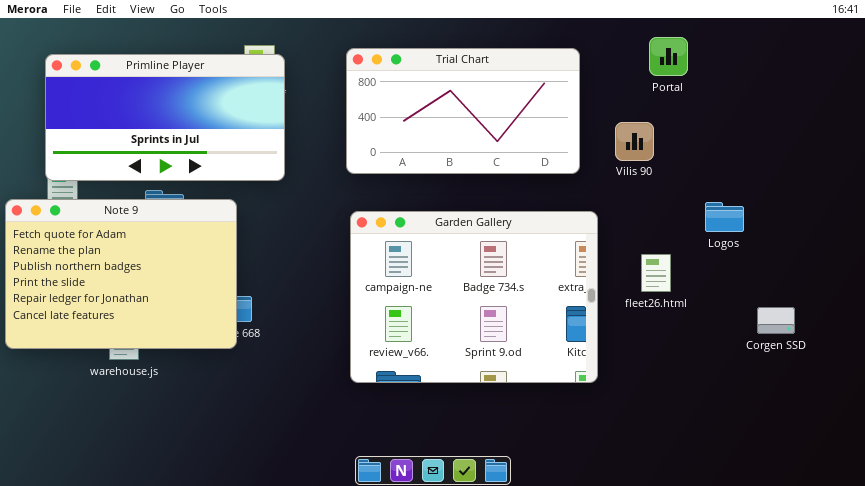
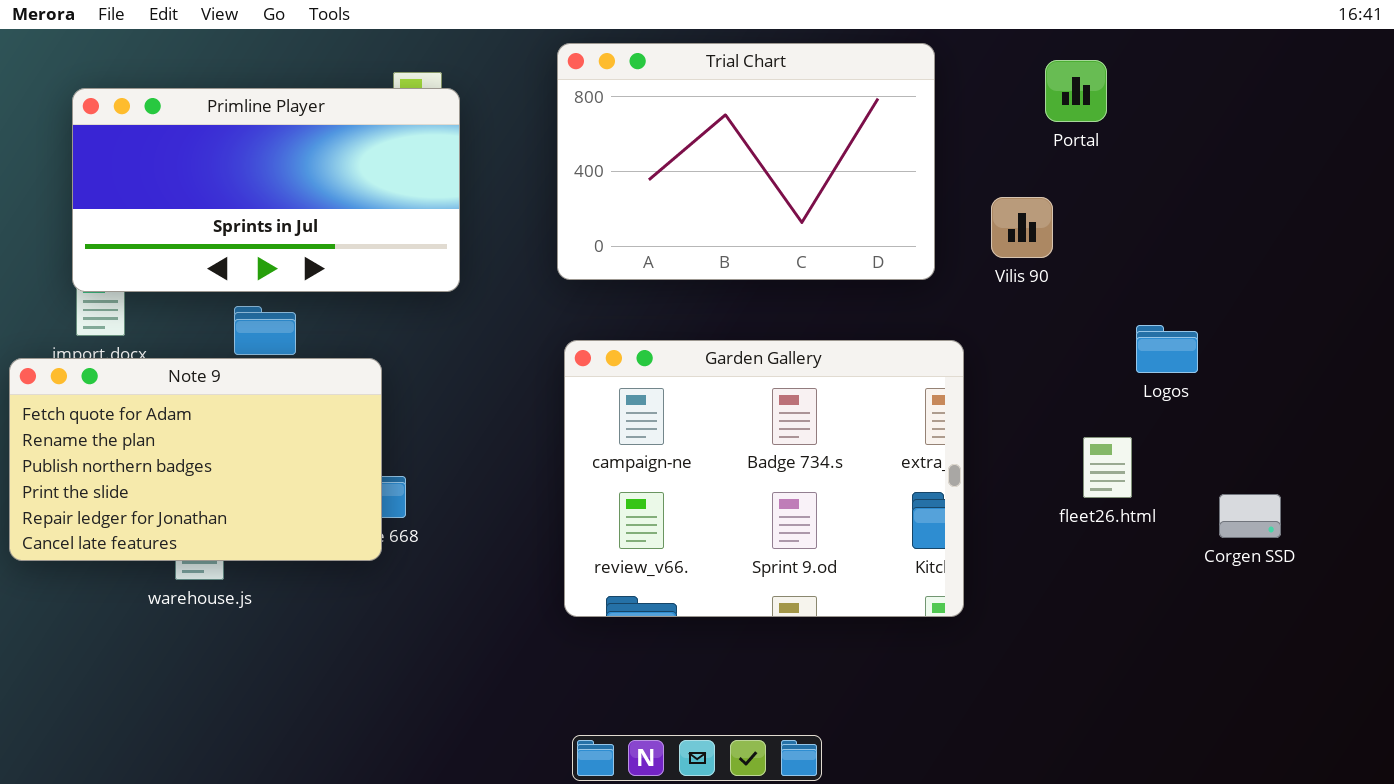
Trial Chart: [346,48,580,174] -> [557,43,935,280], resized
Note 9: [5,199,237,349] -> [9,358,382,561], resized
fleet26.html: [641,254,671,292] -> [1083,437,1132,498], moved

